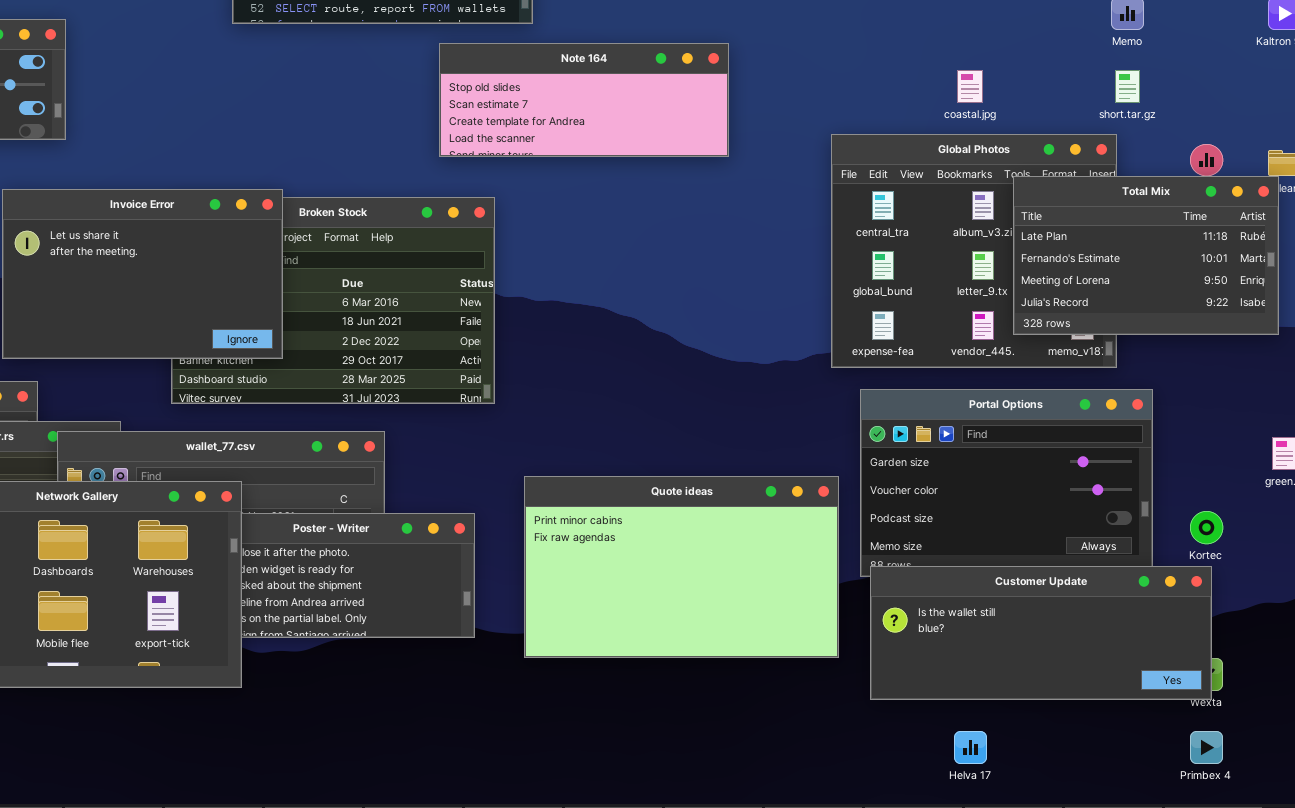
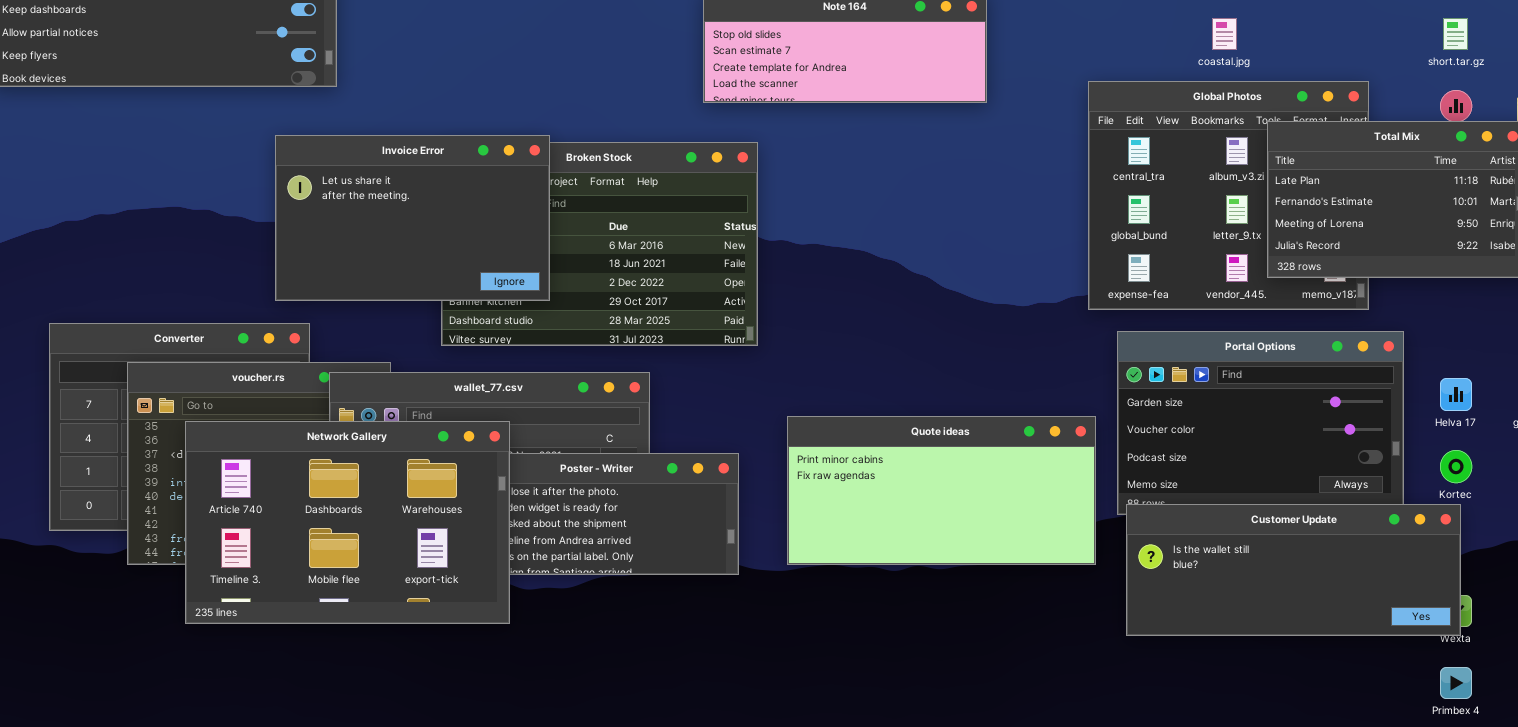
short.tar.gz: [1115,70,1140,103] -> [1443,18,1468,50], moved
Quote ideas: [524,476,839,658] -> [787,416,1096,565], resized
Helva 17: [954,731,987,764] -> [1440,378,1472,411], moved

